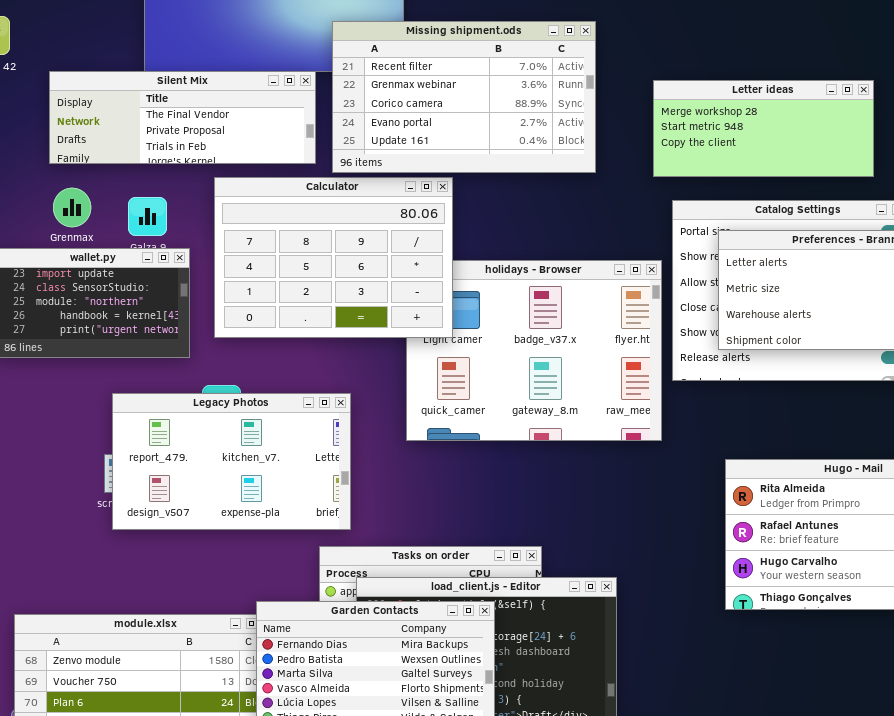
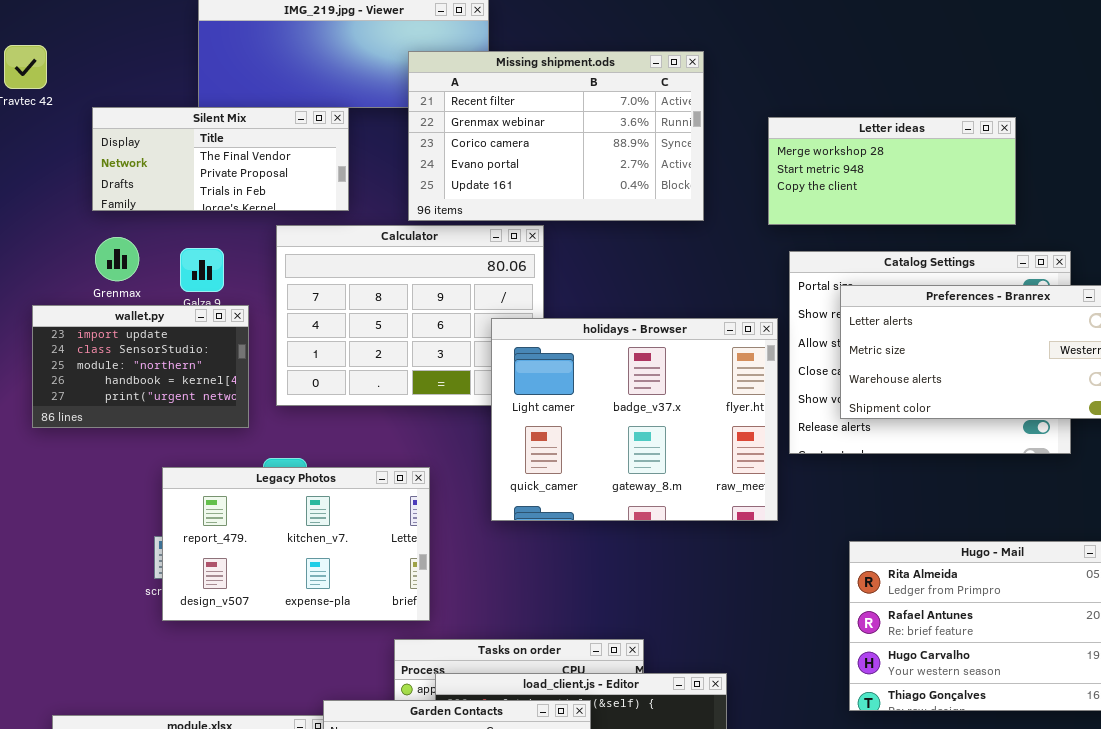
Silent Mix: [49,71,316,164] -> [92,107,349,211], resized
holidays - Browser: [406,260,662,441] -> [491,318,778,521], raised

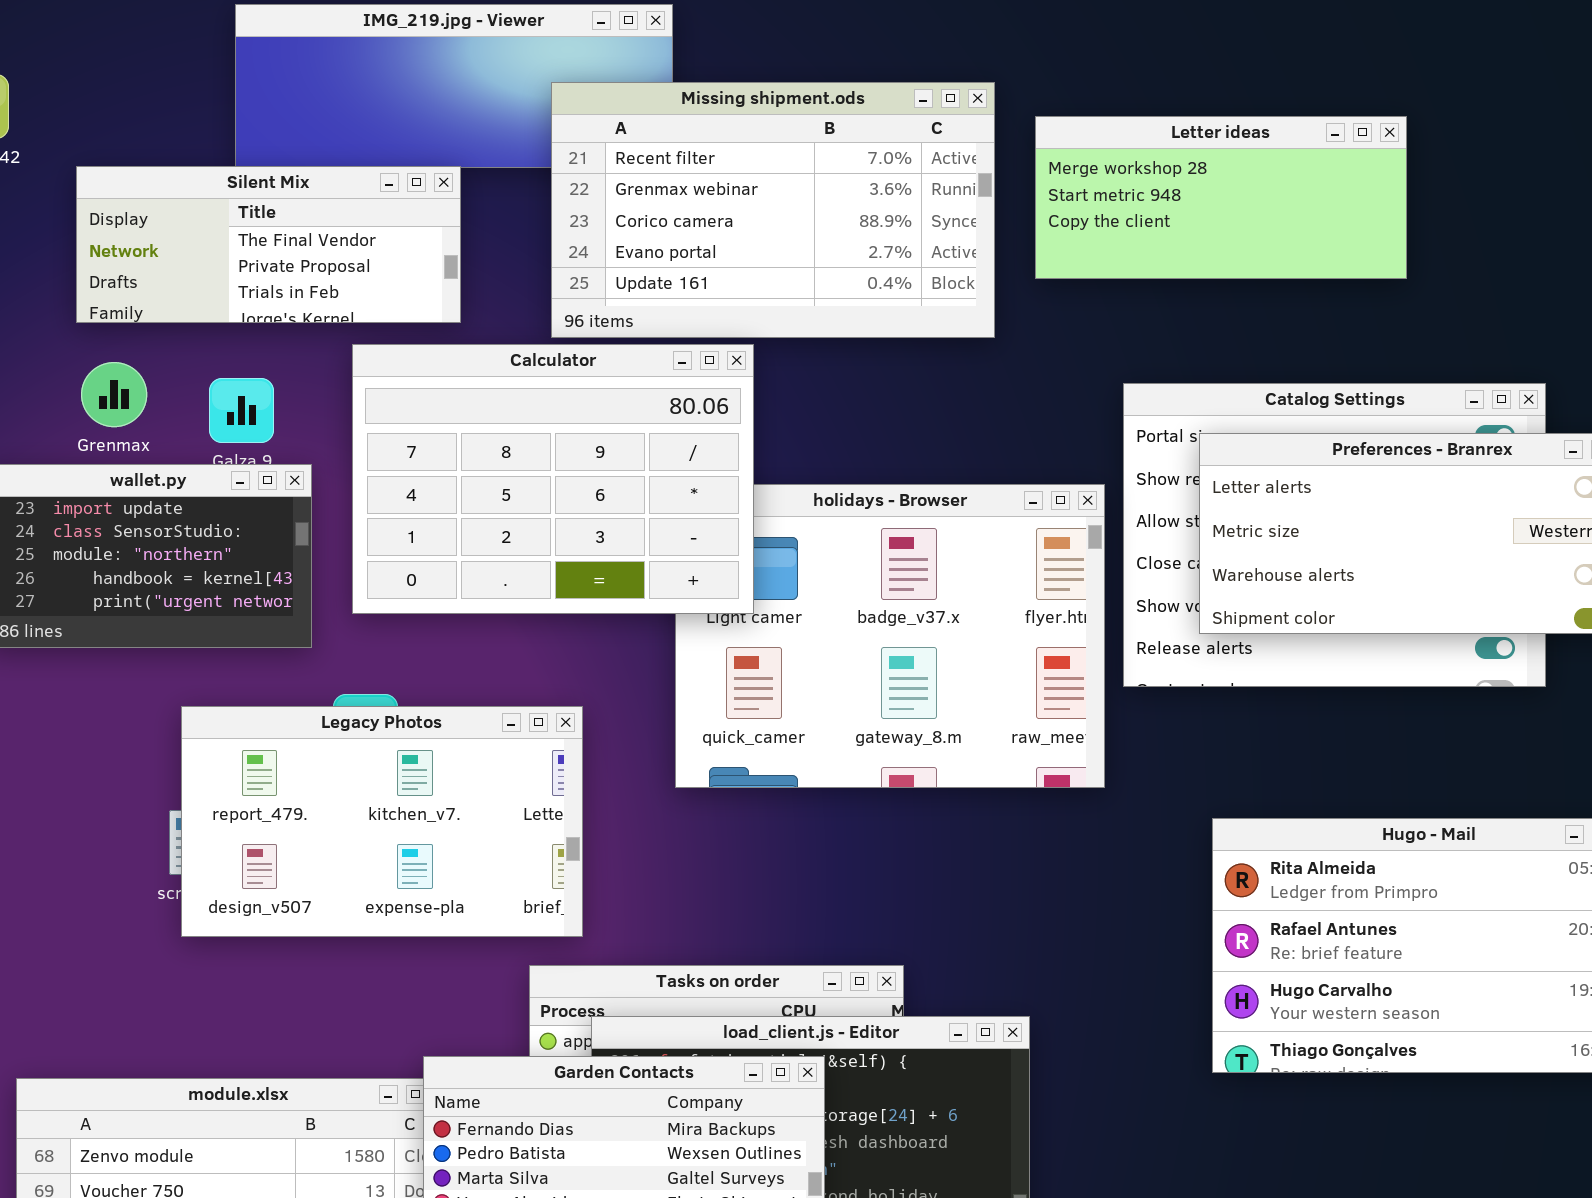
Letter ideas: [768,117,1016,225] -> [1035,116,1407,279], moved
Calculator: [276,225,544,406] -> [352,344,754,614], raised

